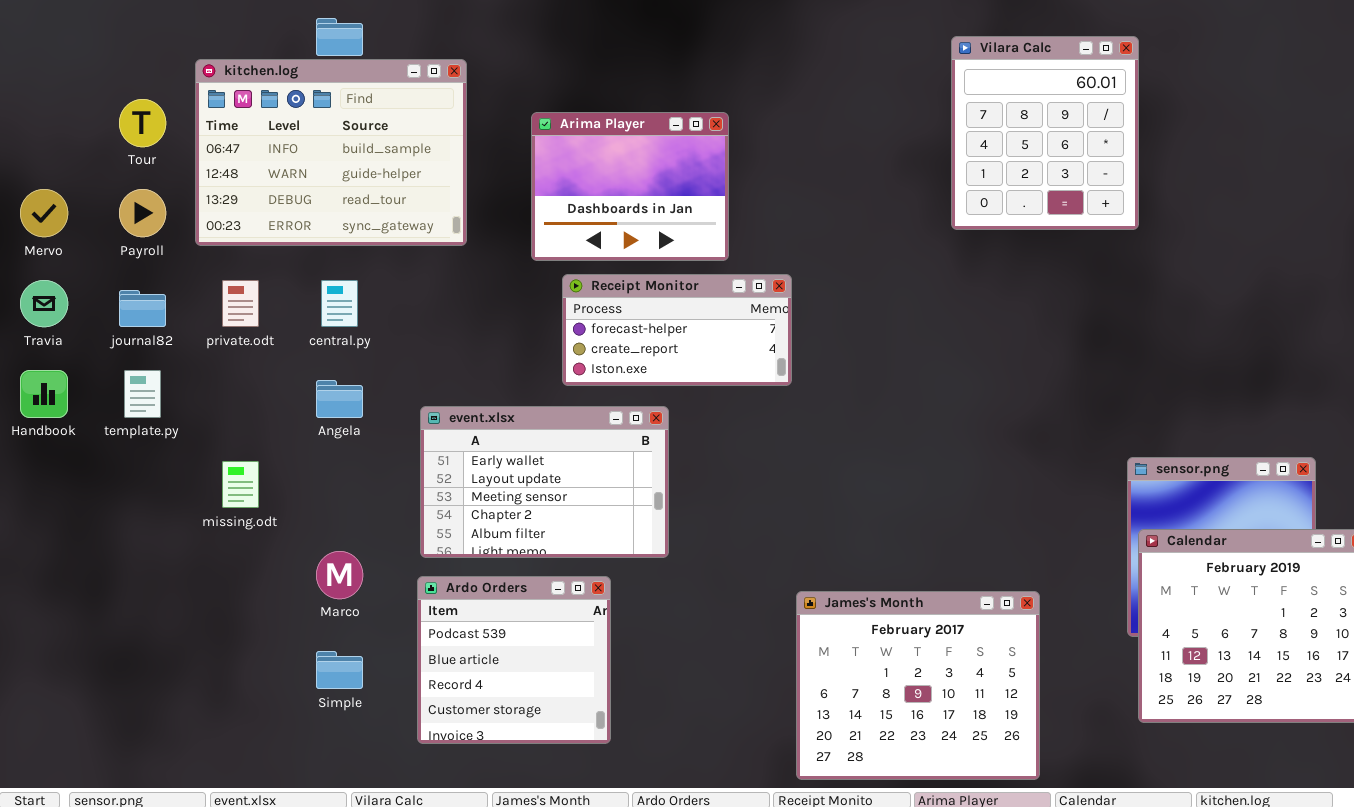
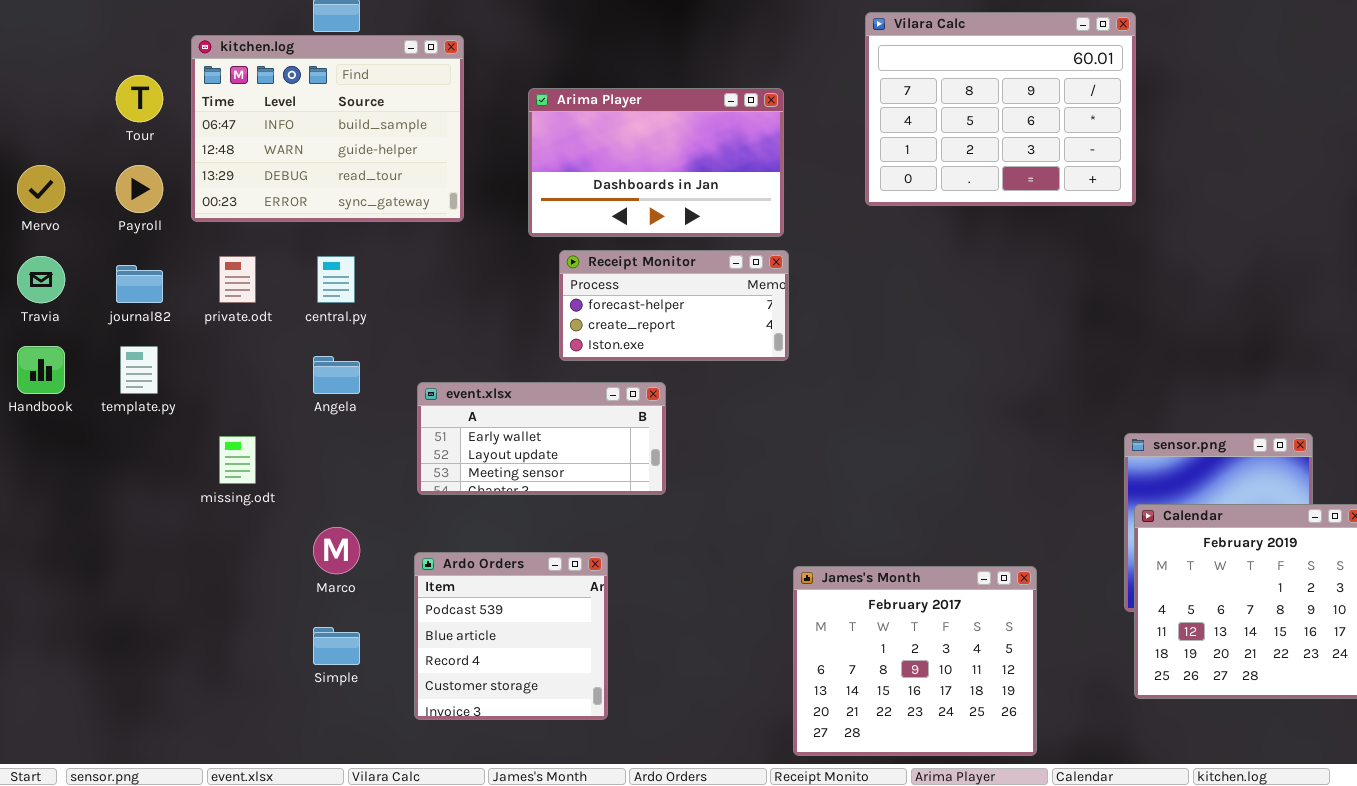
Vilara Calc: [951,36,1139,230] -> [865,12,1136,206], resized
Arima Player: [531,112,729,261] -> [528,88,784,237], resized
event.xlsx: [420,406,669,558] -> [417,382,666,495], resized

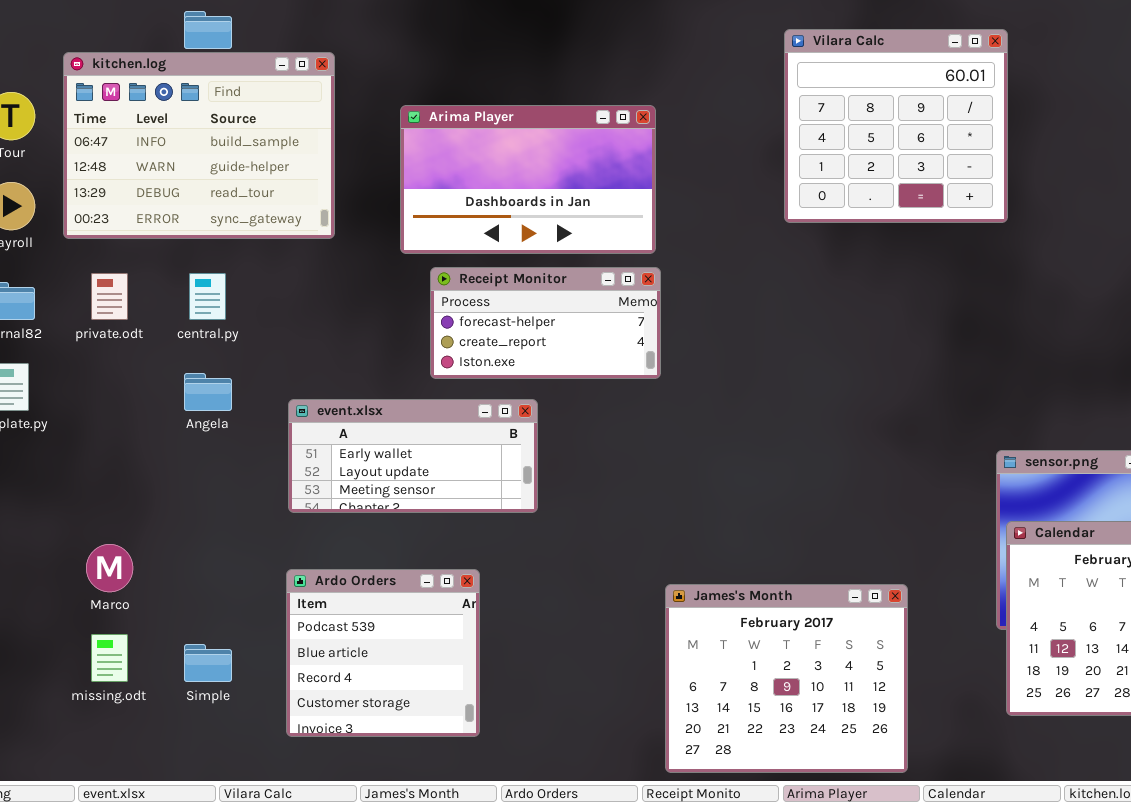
Vilara Calc: [865,12,1136,206] -> [784,29,1008,223], resized
missing.odt: [219,436,256,484] -> [91,634,128,682], moved
Marco: [313,527,360,574] -> [86,544,133,592], moved

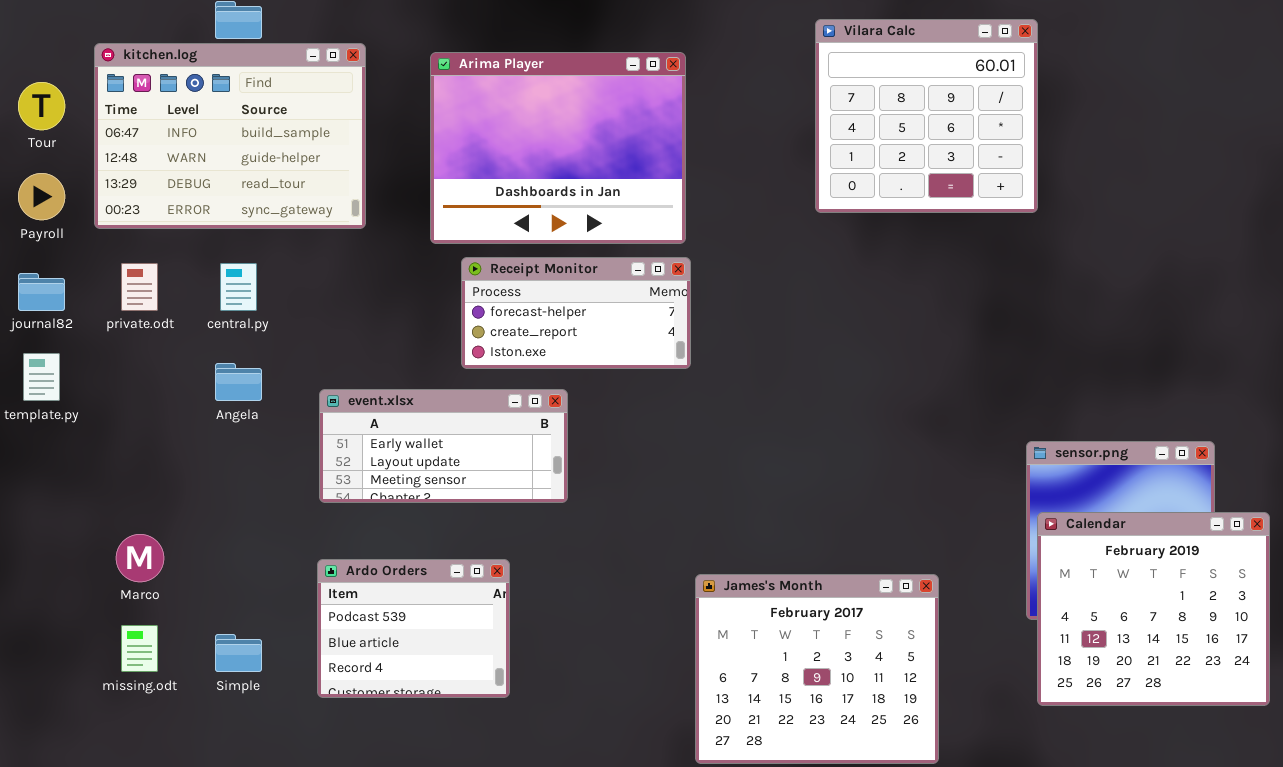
Arima Player: [400,105,656,254] -> [430,52,686,244], resized
Ardo Orders: [286,569,480,737] -> [317,559,510,698], resized

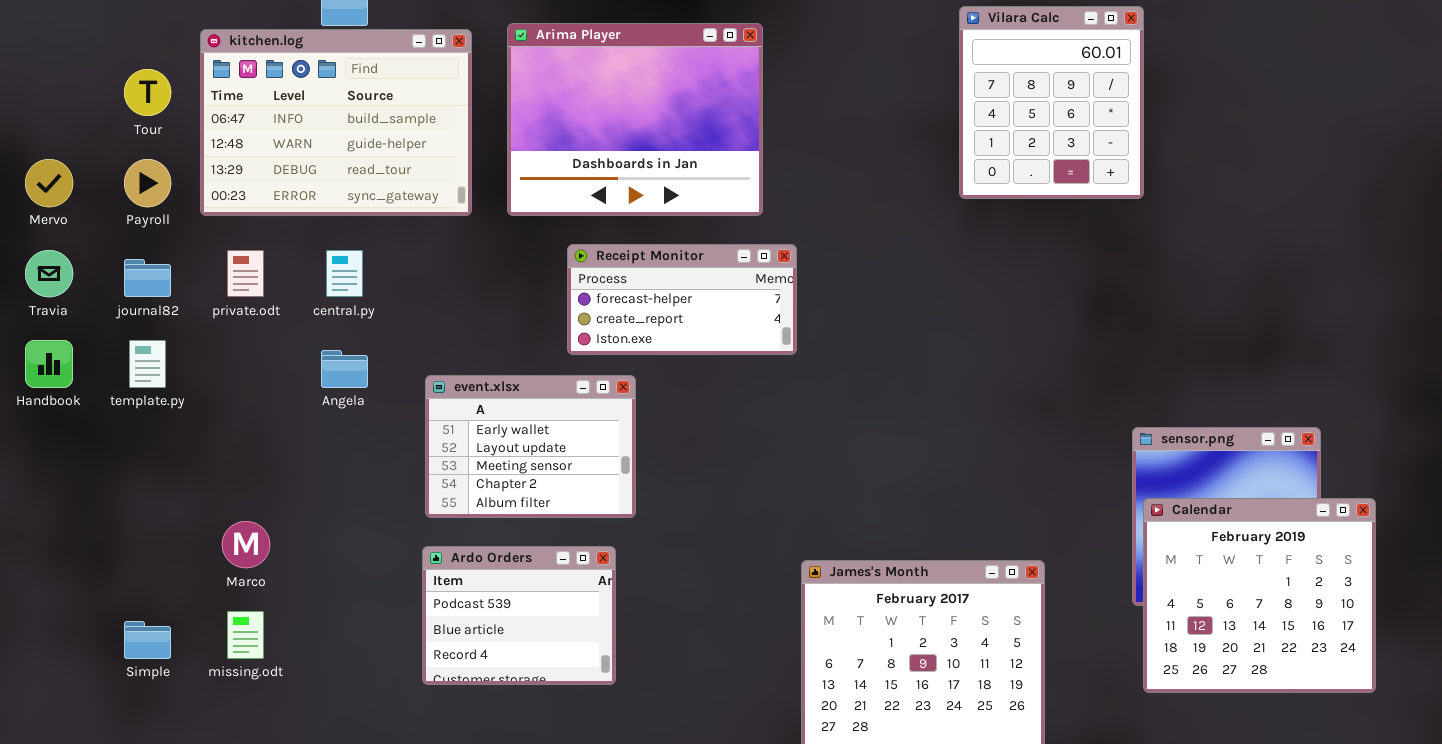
Vilara Calc: [815,19,1038,213] -> [959,6,1144,199], resized
Arima Player: [430,52,686,244] -> [507,23,763,216], moved
event.xlsx: [319,389,568,503] -> [425,375,636,518], resized
Simple: [215,634,262,672] -> [124,621,171,659], moved

